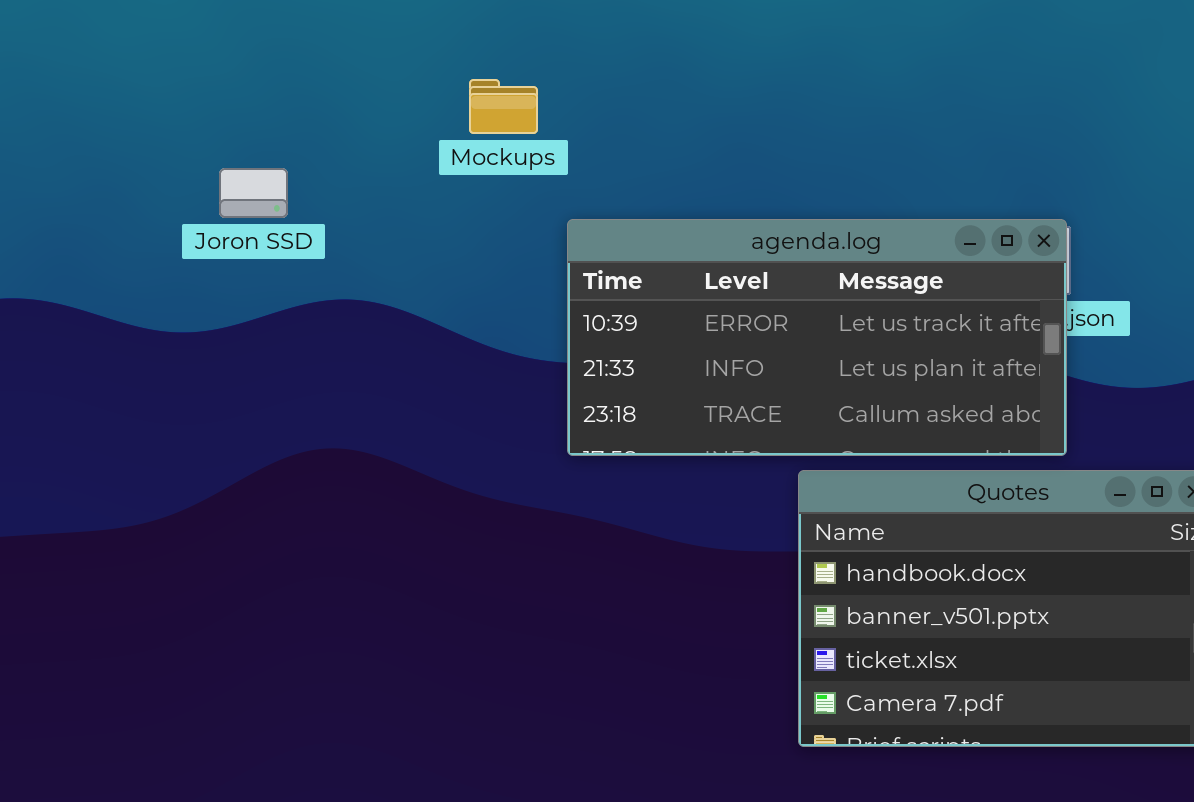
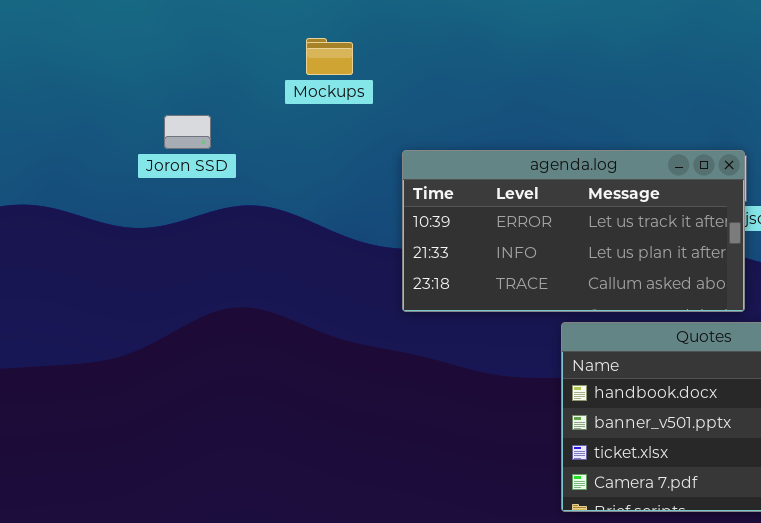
Mockups: [469,79,538,134] -> [306,38,353,75], moved

